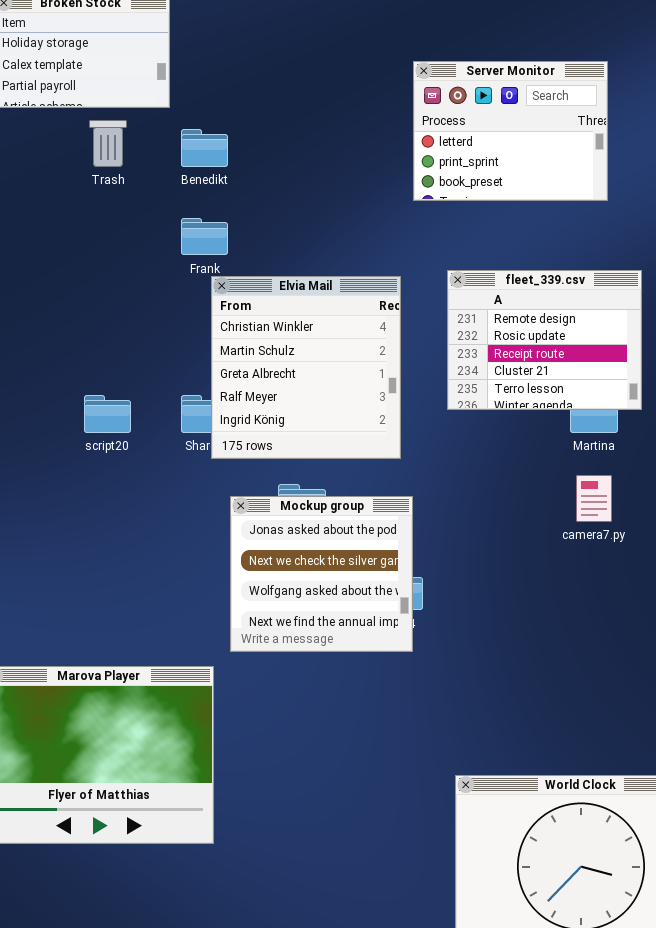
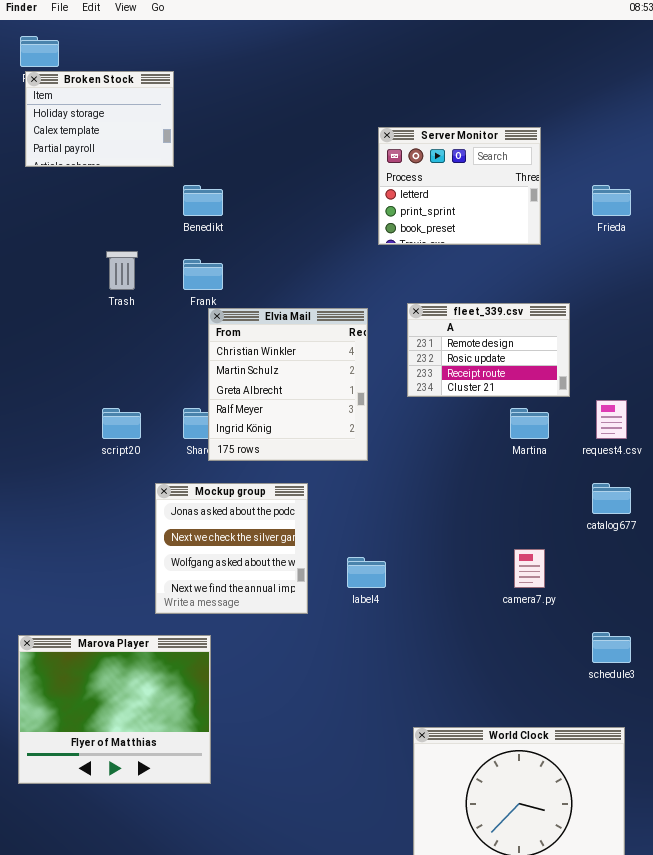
Trash: [89,120,127,167] -> [106,251,138,290], moved
fleet_339.csv: [447,270,642,410] -> [407,303,570,397], resized
camera7.py: [576,475,612,522] -> [514,549,545,588], moved
Mockup group: [230,496,413,652] -> [155,483,308,614], moved

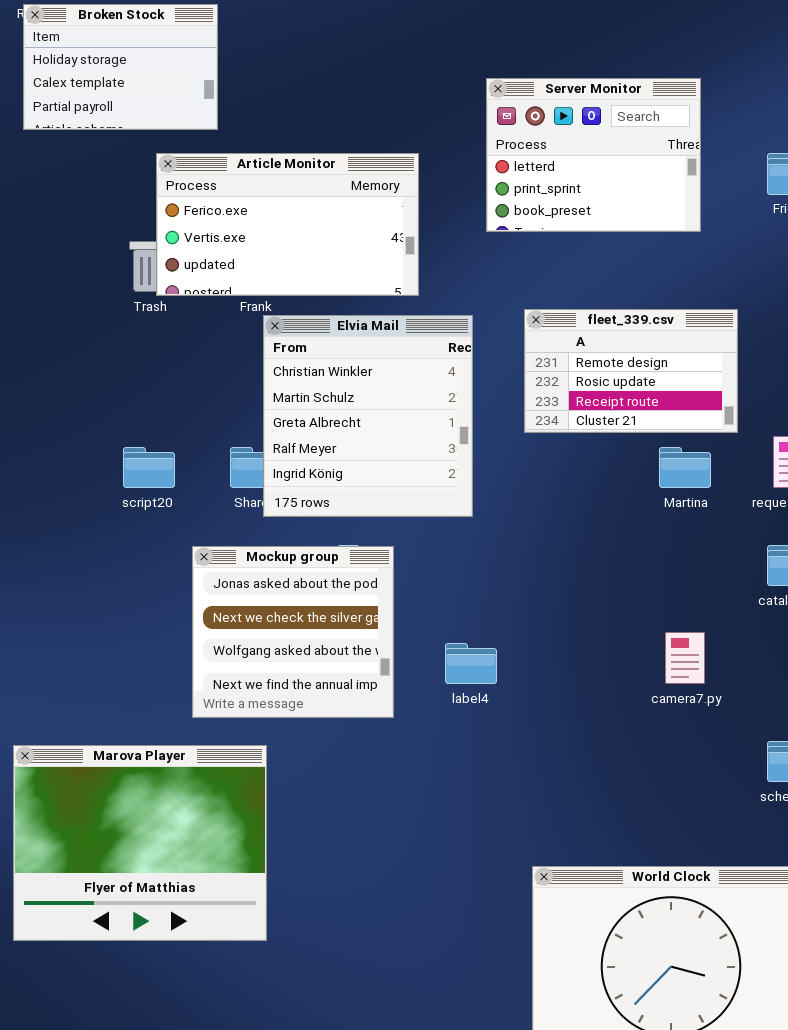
Article Monitor: none -> [156,153,419,296], opened

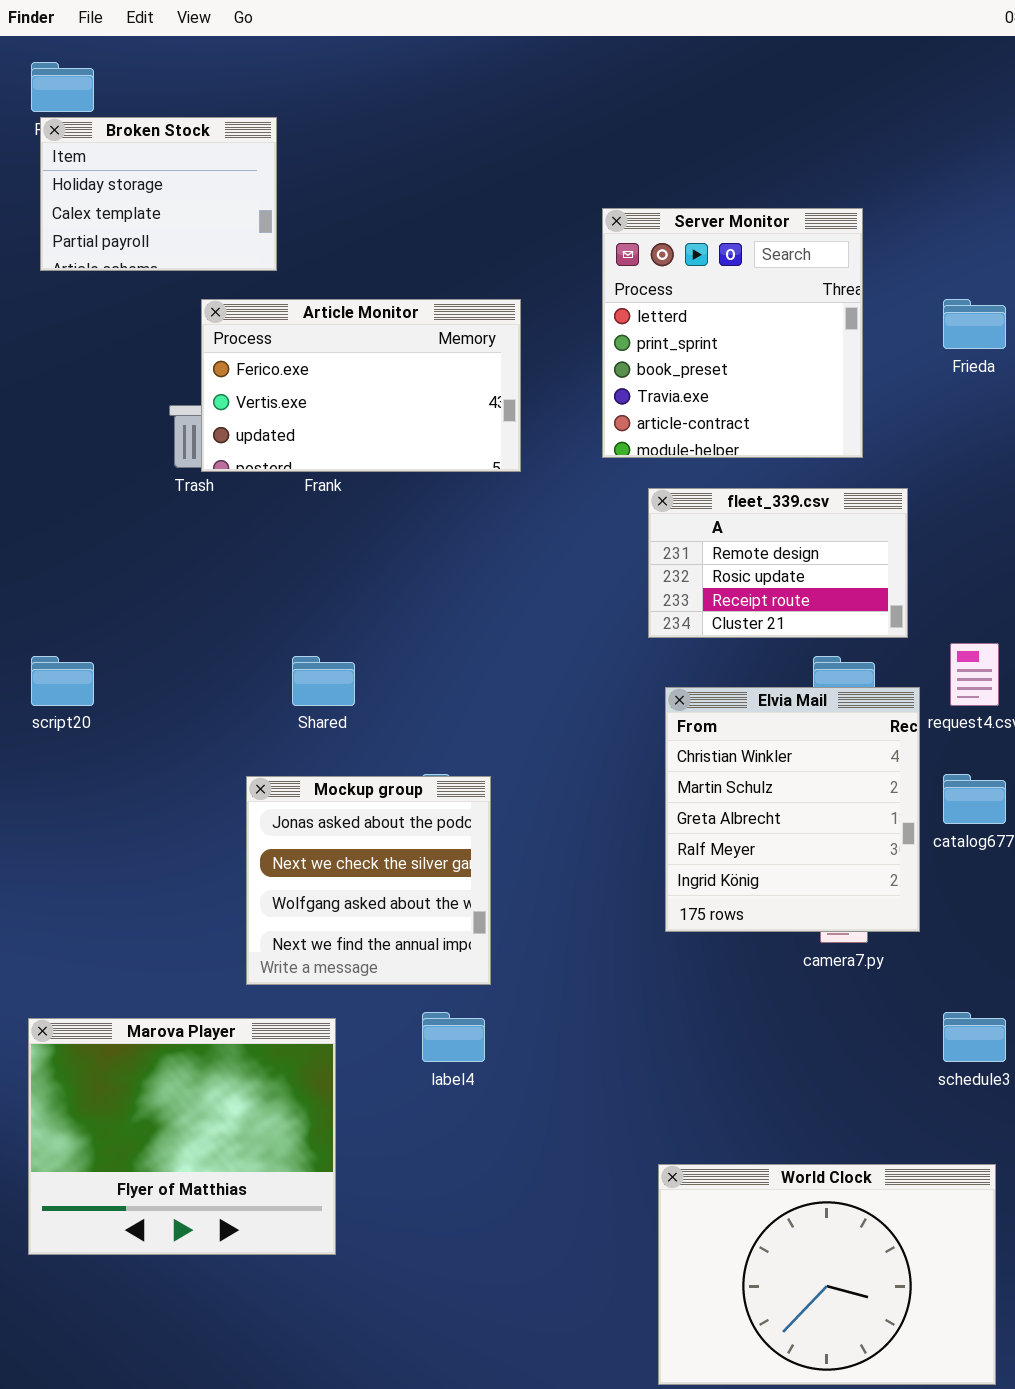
Server Monitor: [486,78,701,232] -> [602,208,863,458], resized
Elvia Mail: [263,315,473,517] -> [665,687,920,932], moved
script20: [123,447,175,488] -> [31,656,94,706], moved
label4: [445,643,497,684] -> [422,1012,485,1062], moved

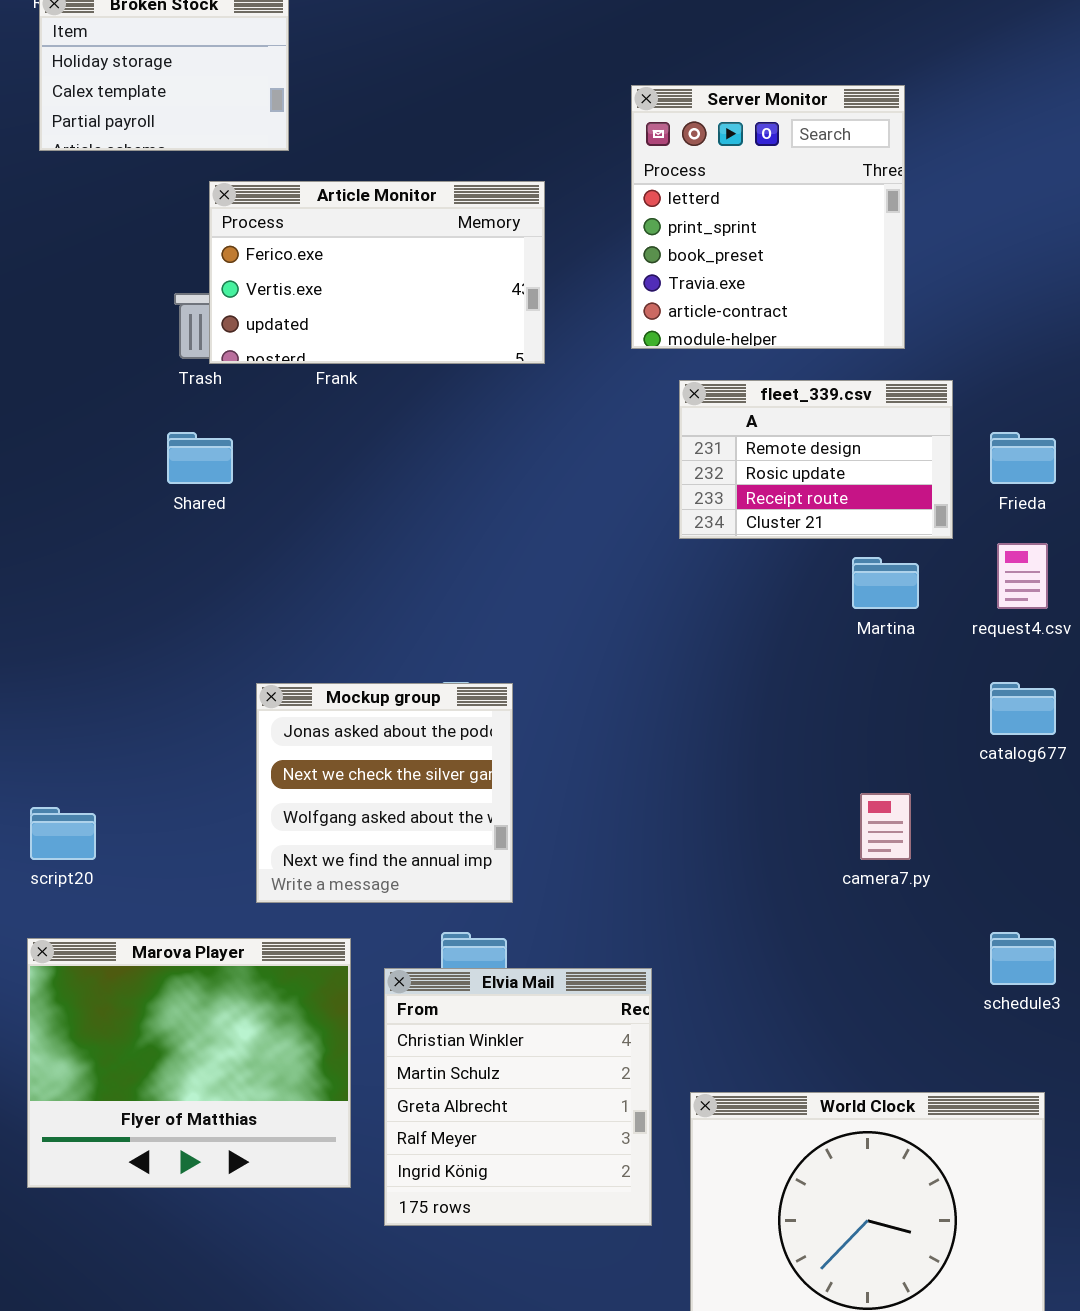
Frieda: [943,299,1006,349] -> [990,432,1056,484], moved
script20: [31,656,94,706] -> [30,807,96,860], moved
Shared: [292,656,355,706] -> [167,432,233,484], moved
Elvia Mail: [665,687,920,932] -> [384,968,652,1226], moved

